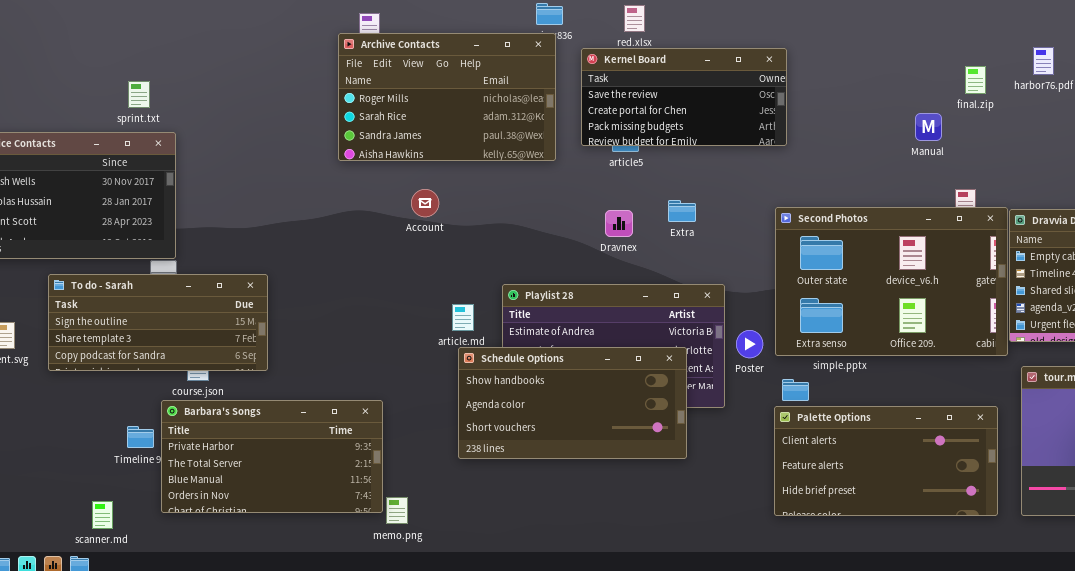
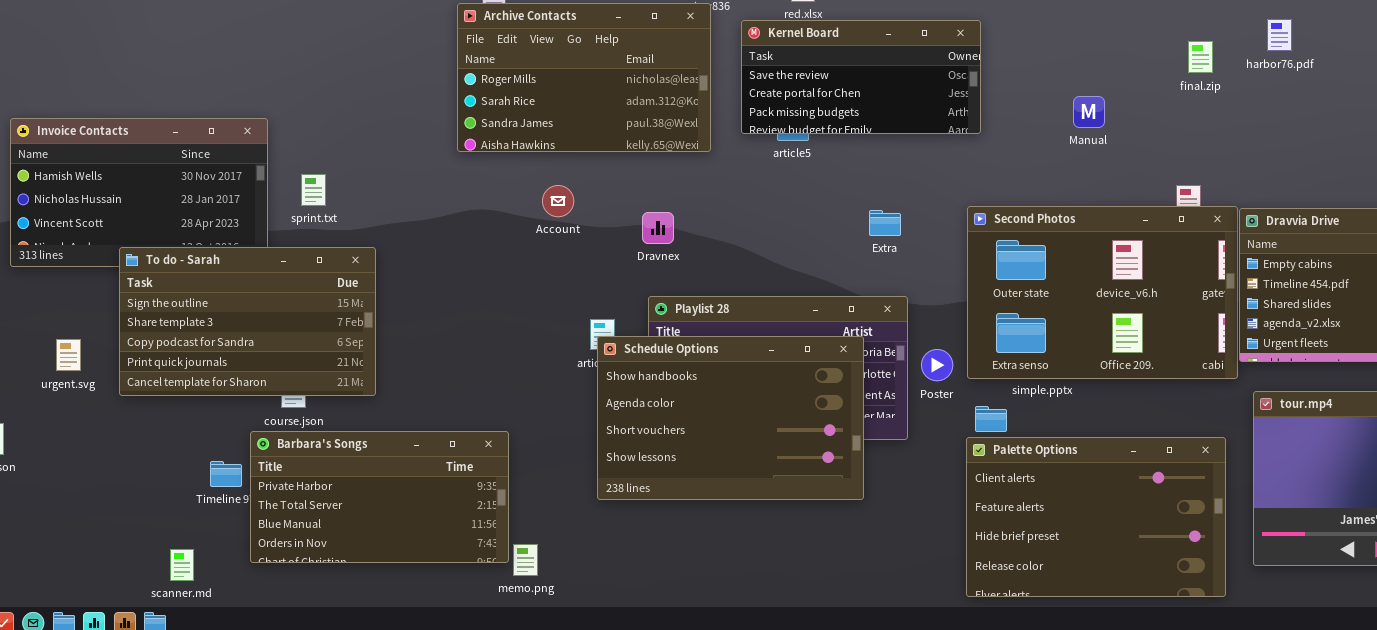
sprint.txt: [128,81,150,108] -> [301,174,326,206], moved
Manual: [915,113,942,141] -> [1073,96,1105,128], moved
Extra: [668,200,696,222] -> [869,210,901,236], moved
Dravnex: [605,210,633,237] -> [642,212,674,244], moved
To do - Sarah: [48,274,268,371] -> [119,247,376,396], resized
Schedule Options: [458,347,687,459] -> [597,336,864,500], resized
Palette Options: [774,406,998,516] -> [966,437,1226,597], resized

